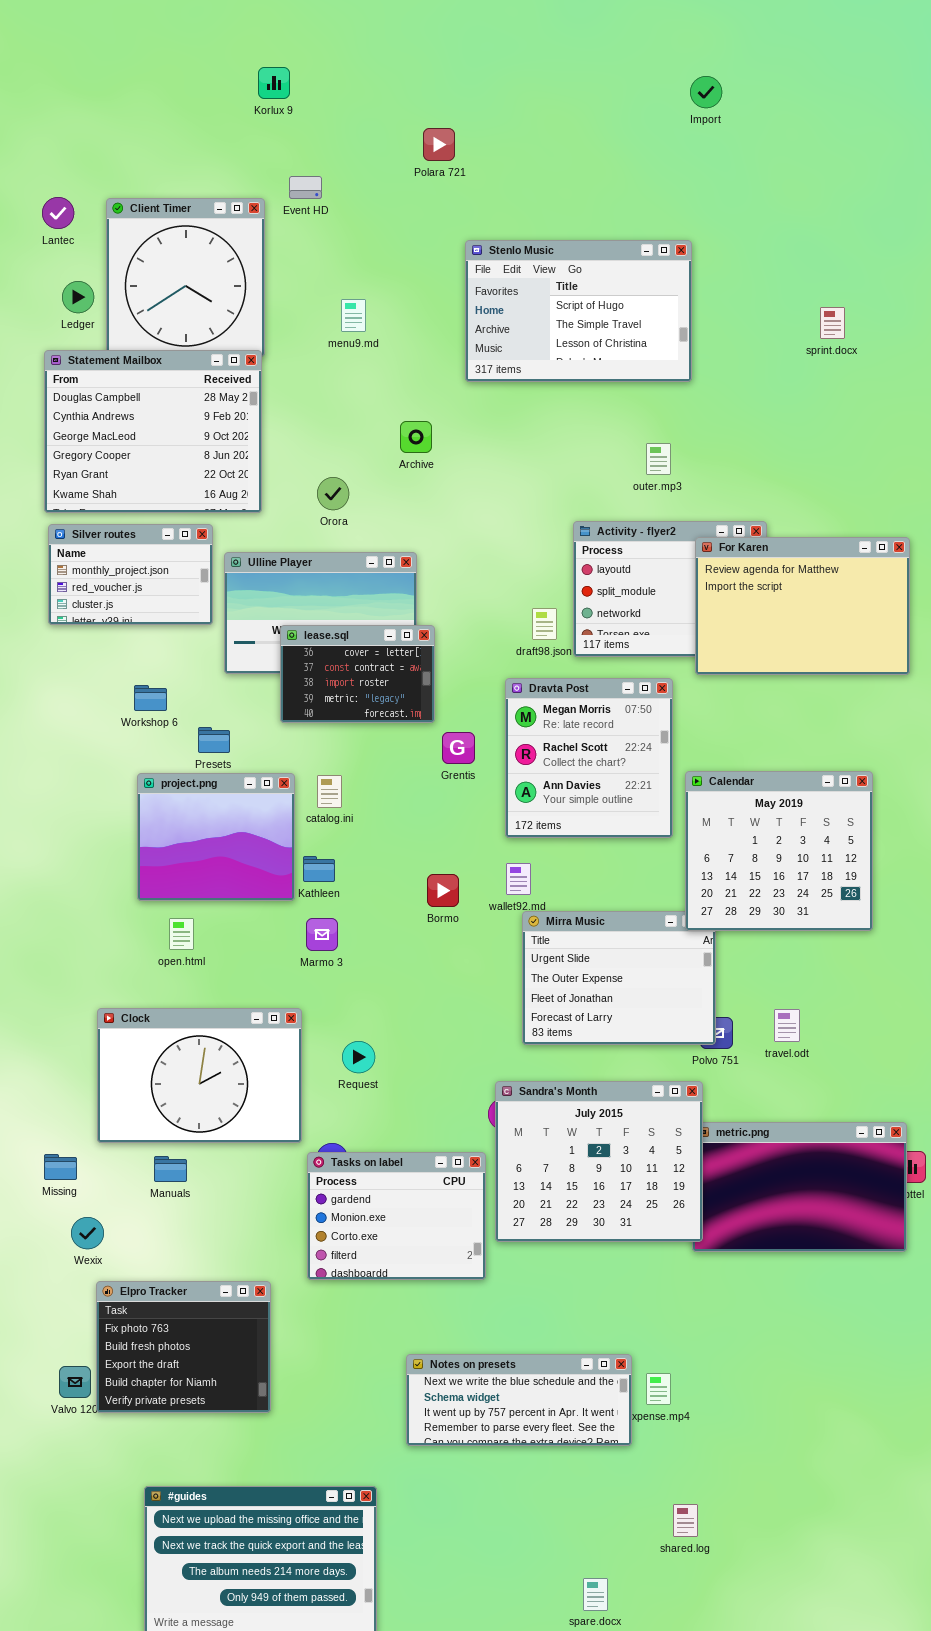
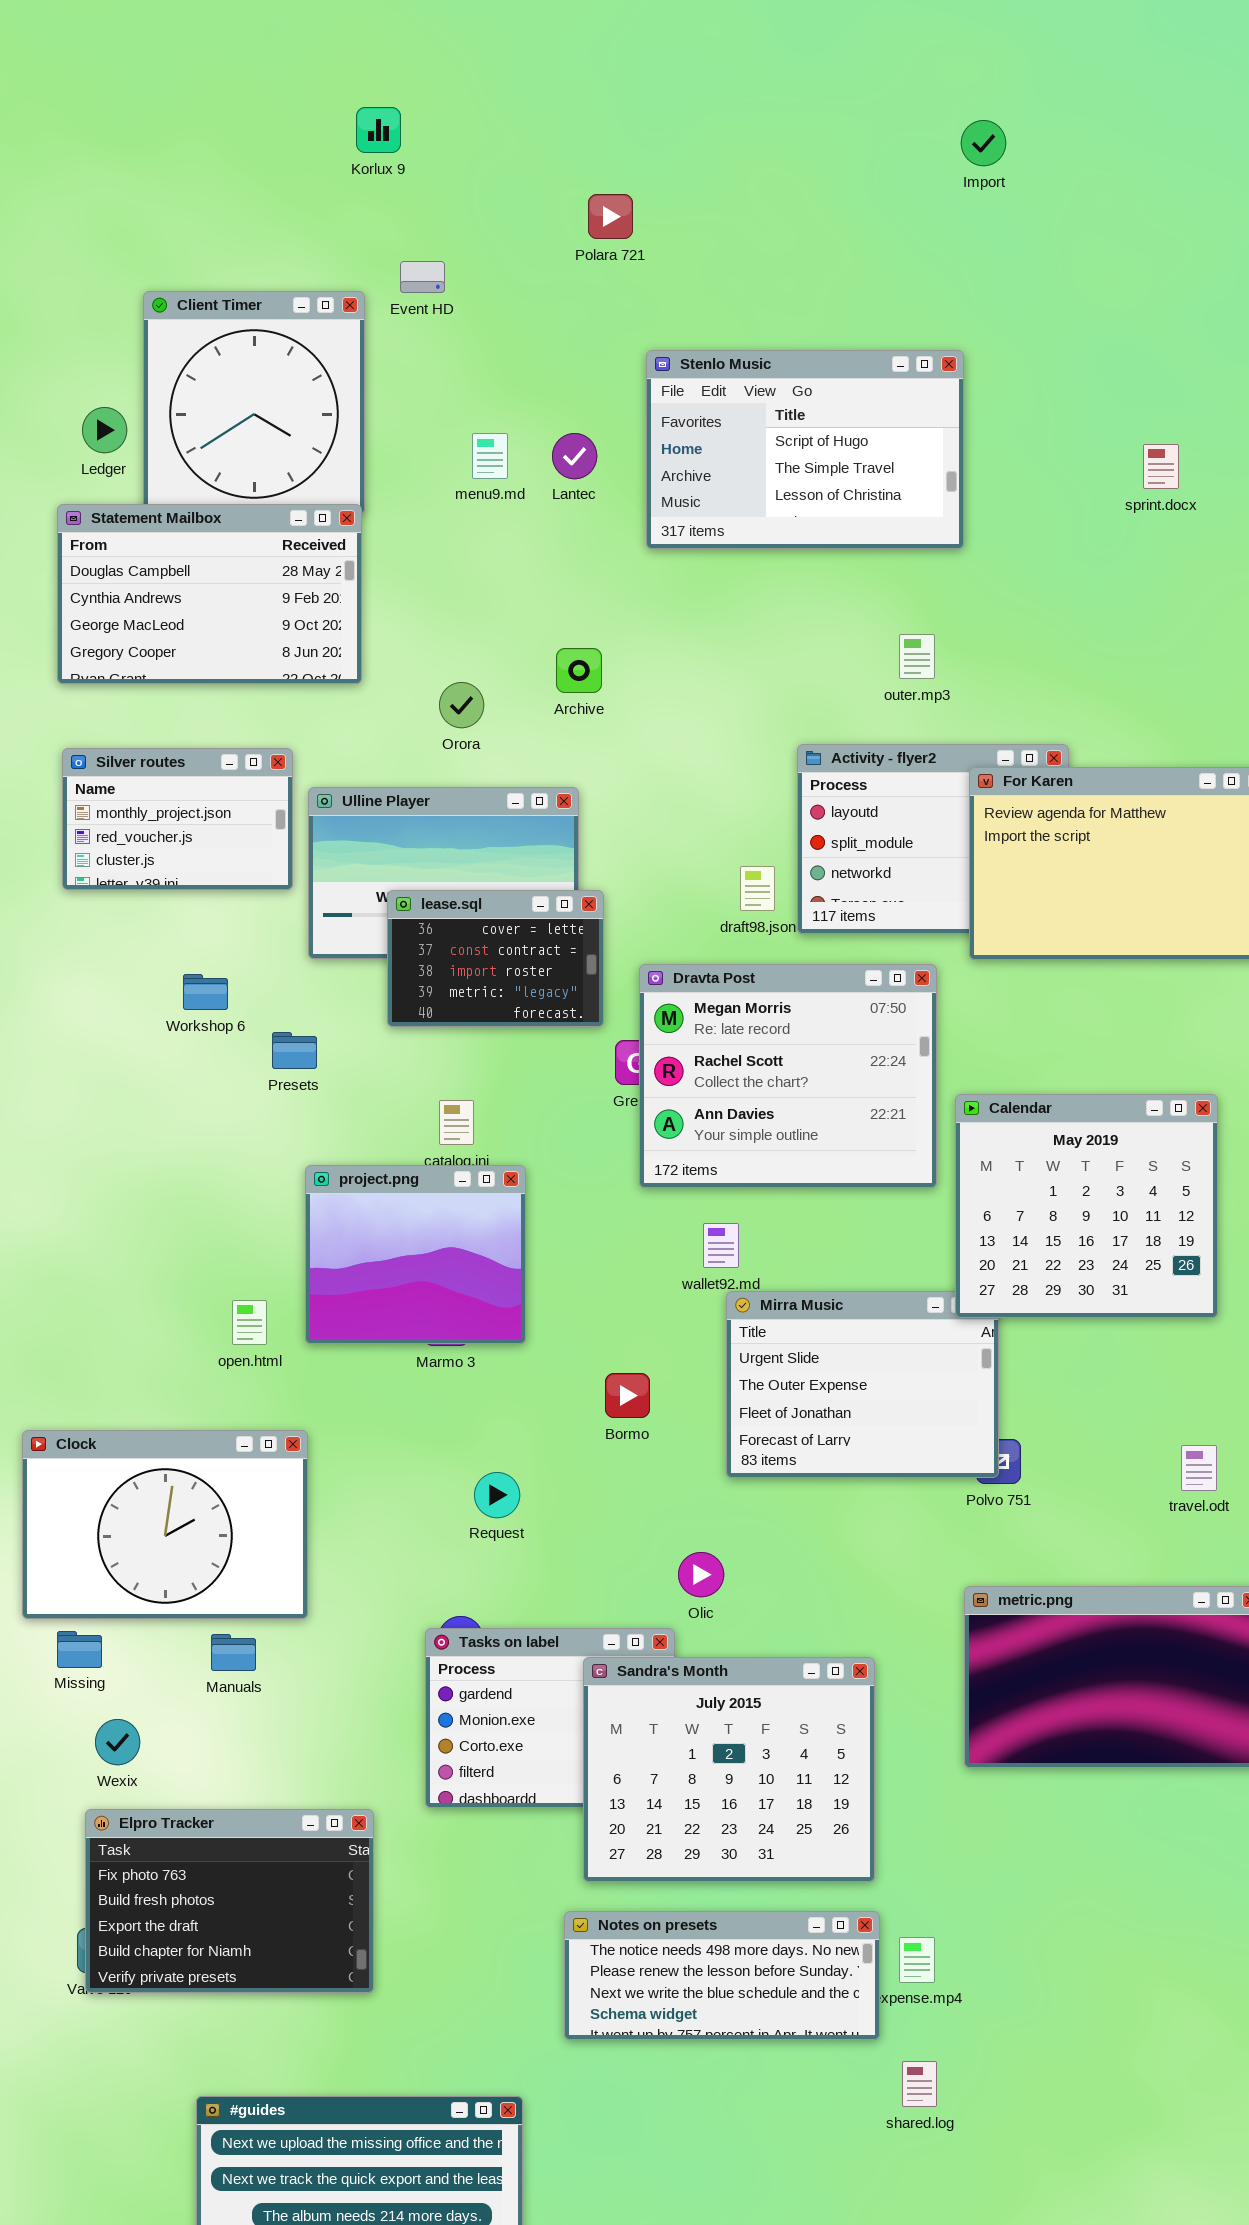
Lantec: [42,197,74,229] -> [552,433,597,479], moved
Statement Mailbox: [44,350,262,513] -> [57,504,362,684], resized
Archive: [400,421,432,453] -> [556,648,602,693], moved
Dravta Post: [505,678,673,838] -> [639,964,937,1188], resized
project.png: [137,773,295,901] -> [305,1165,526,1344], moved
Bormo: [427,874,459,907] -> [605,1373,650,1418], moved
Clock: [97,1008,302,1143] -> [22,1430,308,1619], moved
travel.odt: [774,1009,800,1042] -> [1181,1445,1217,1491], moved
Sandra's Month: [495,1081,703,1242] -> [583,1657,875,1882], moved
Elpro Tracker: [96,1281,271,1413] -> [85,1809,374,1993], resized
Notes on presets: [406,1354,632,1446] -> [564,1911,880,2040], scrolled up 2 rows
shared.log: [673,1504,698,1537] -> [902,2061,937,2107], moved

